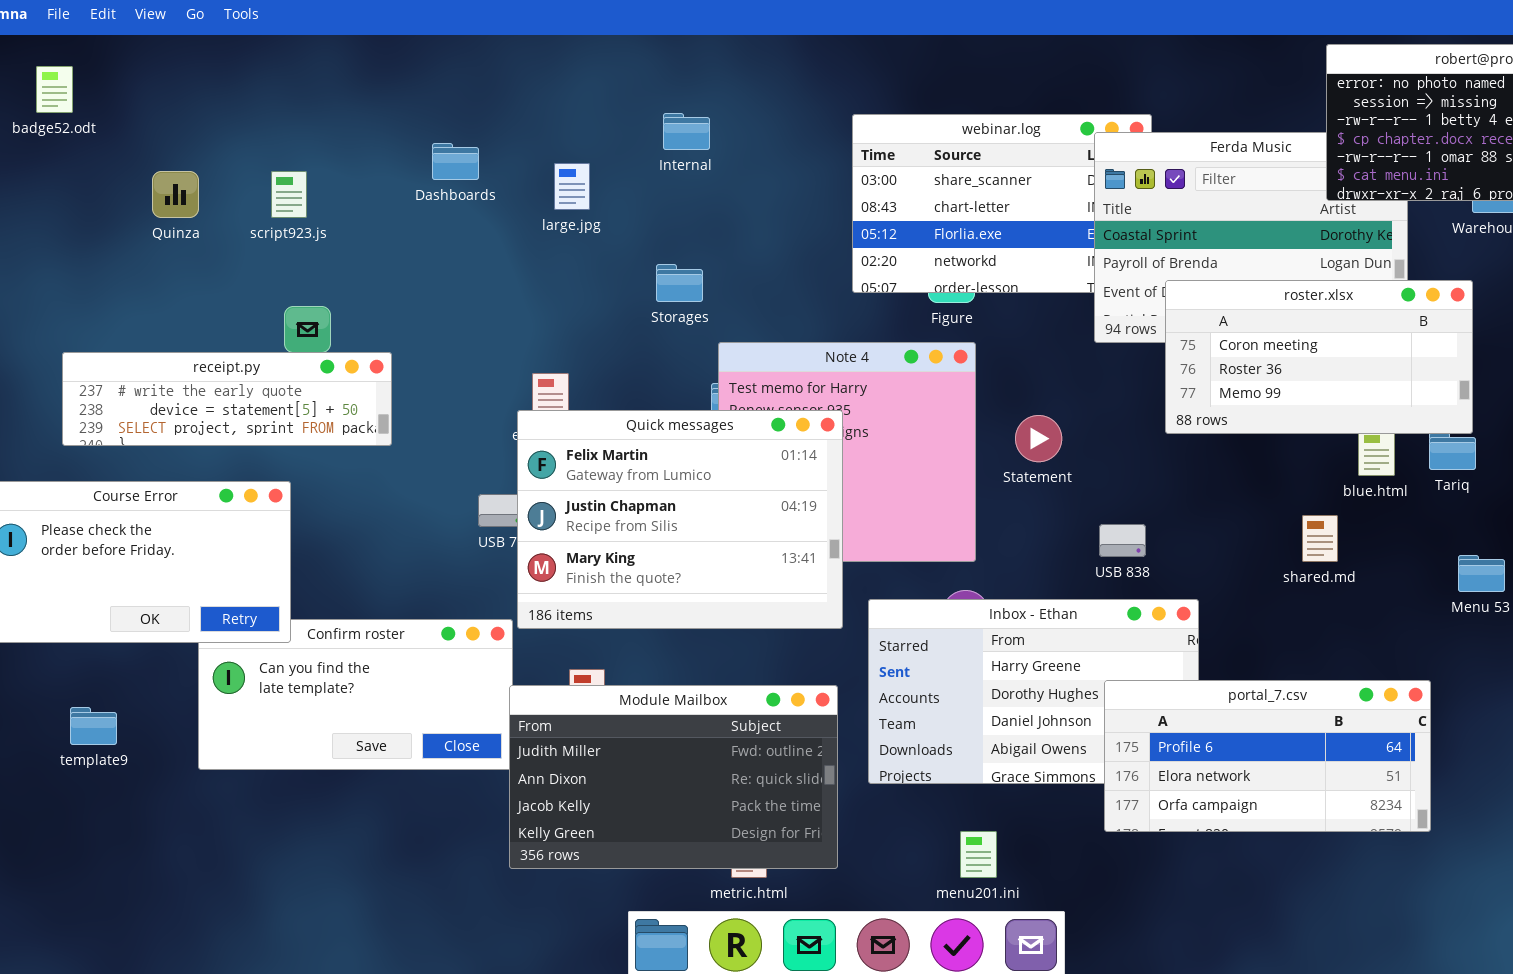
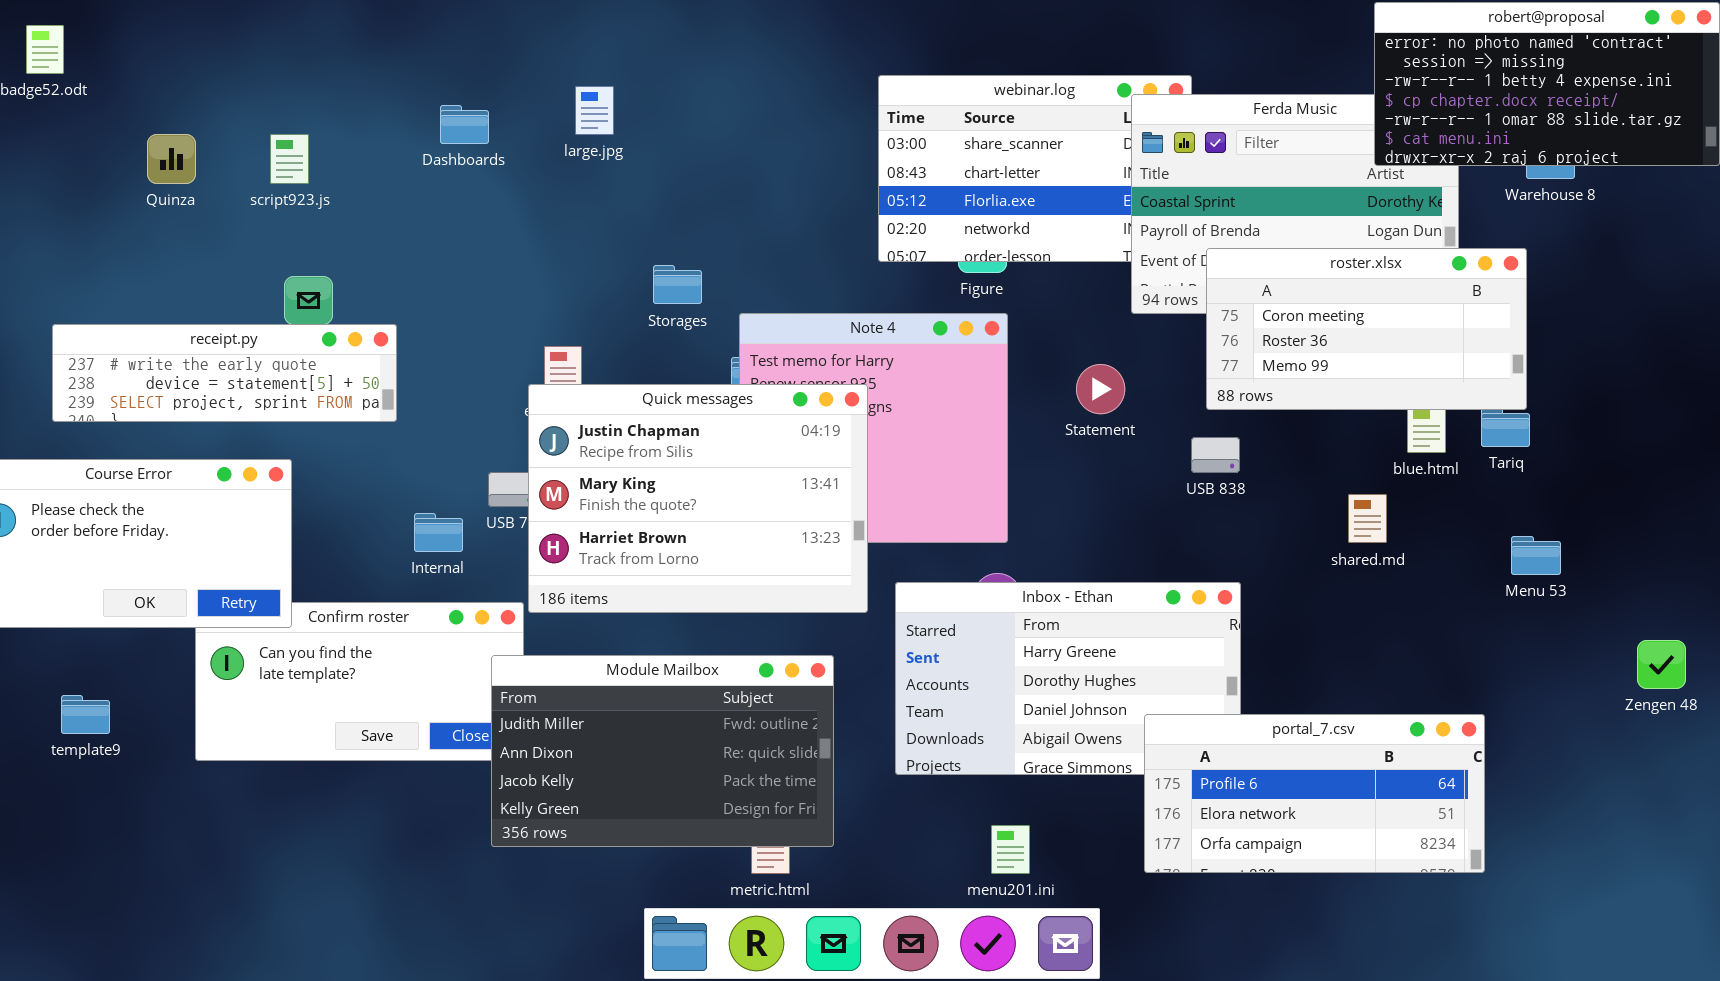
Internal: [663,113,710,150] -> [414,513,463,552], moved
large.jpg: [554,163,590,210] -> [575,86,614,135], moved
Storages: [656,264,703,302] -> [653,265,702,304], moved
Quick messages: [517,410,843,629] -> [528,384,868,613], scrolled down 1 row
Statement: [1015,415,1062,462] -> [1076,364,1125,414], moved
USB 838: [1099,524,1146,557] -> [1191,437,1240,473], moved
portal_7.csv: [1104,680,1431,832] -> [1144,714,1485,873], moved
Module Mailbox: [509,685,838,869] -> [491,655,834,847], moved

